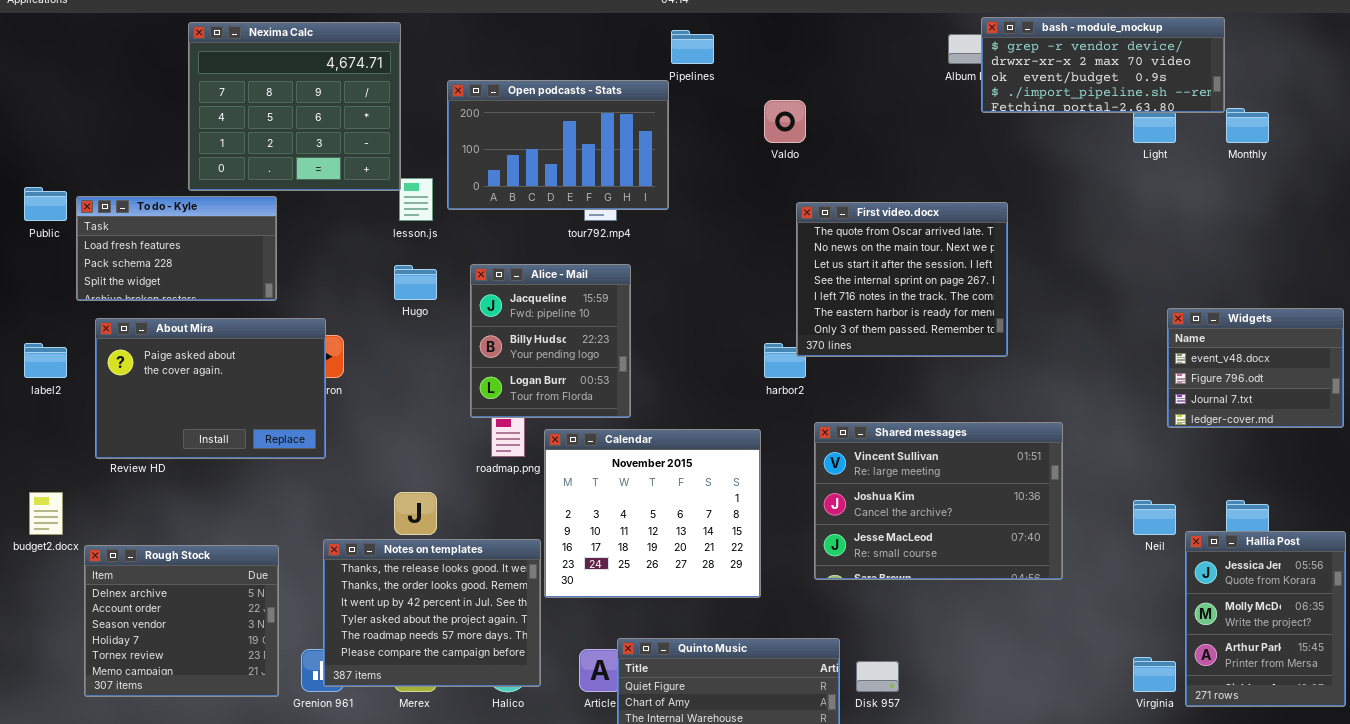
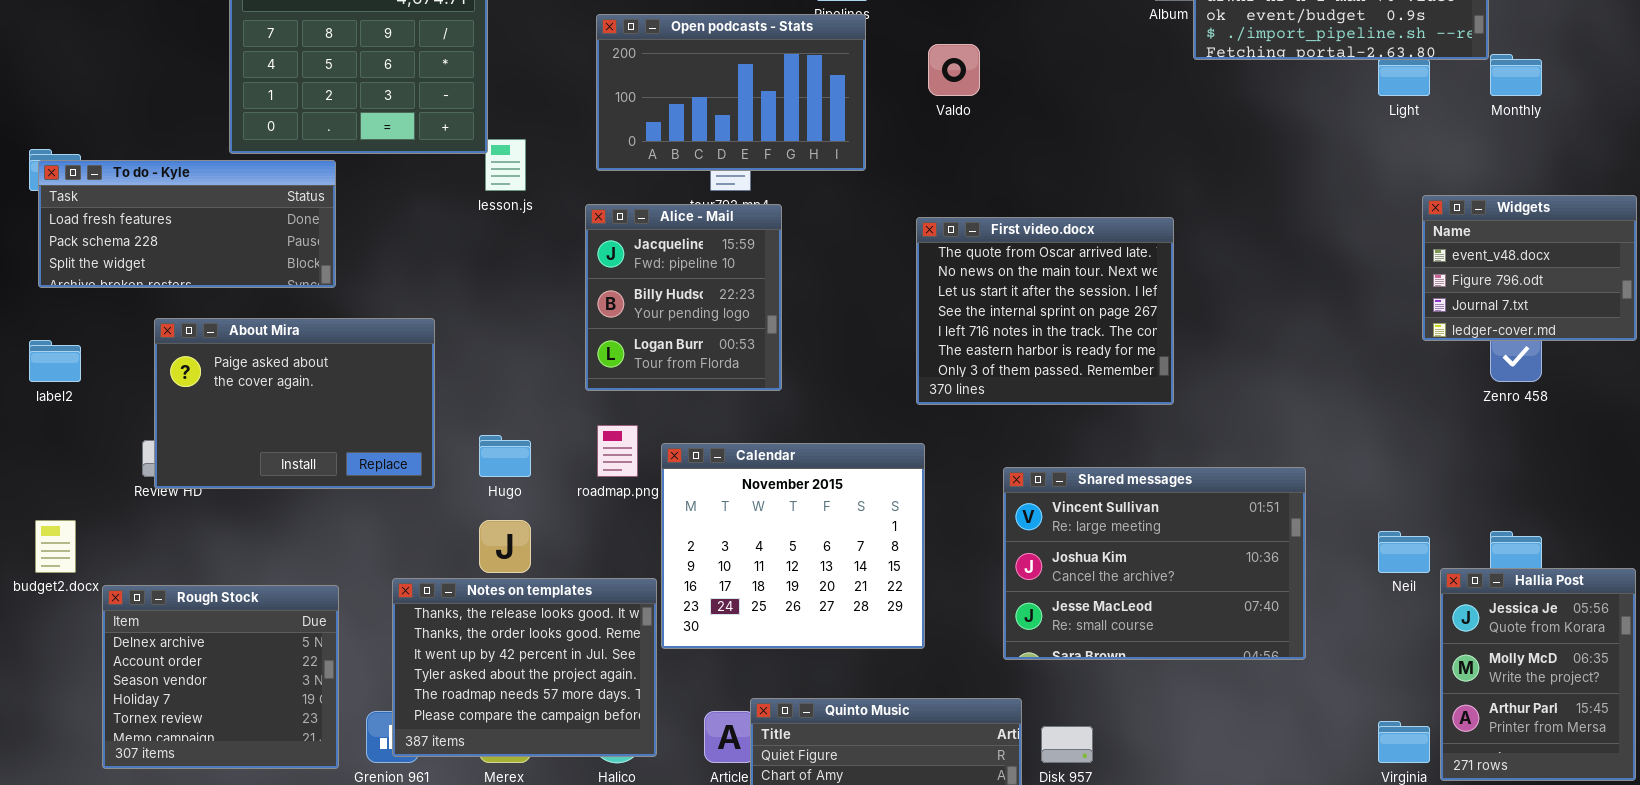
Open podcasts - Stats: [447,80,669,210] -> [596,14,866,171], moved
To do - Kyle: [76,196,277,301] -> [38,160,336,288], resized
First video.docx: [796,202,1008,357] -> [916,217,1174,405], moved
Alice - Mail: [470,264,631,418] -> [585,204,782,391], moved
Hugo: [394,265,437,300] -> [479,435,531,477], moved
Widgets: [1167,308,1344,428] -> [1422,195,1637,341], moved
About Mira: [95,318,326,459] -> [154,318,435,489], moved
Shared messages: [814,422,1063,580] -> [1003,467,1306,660], moved

